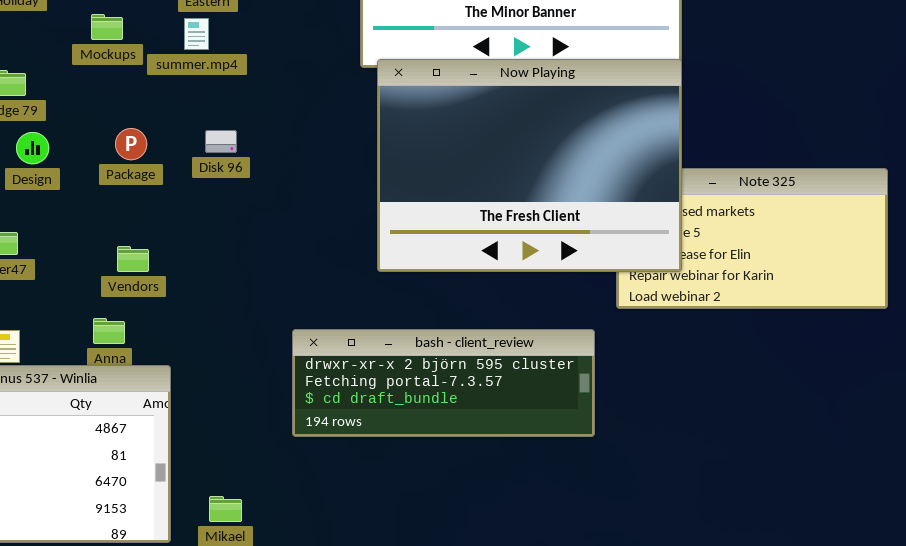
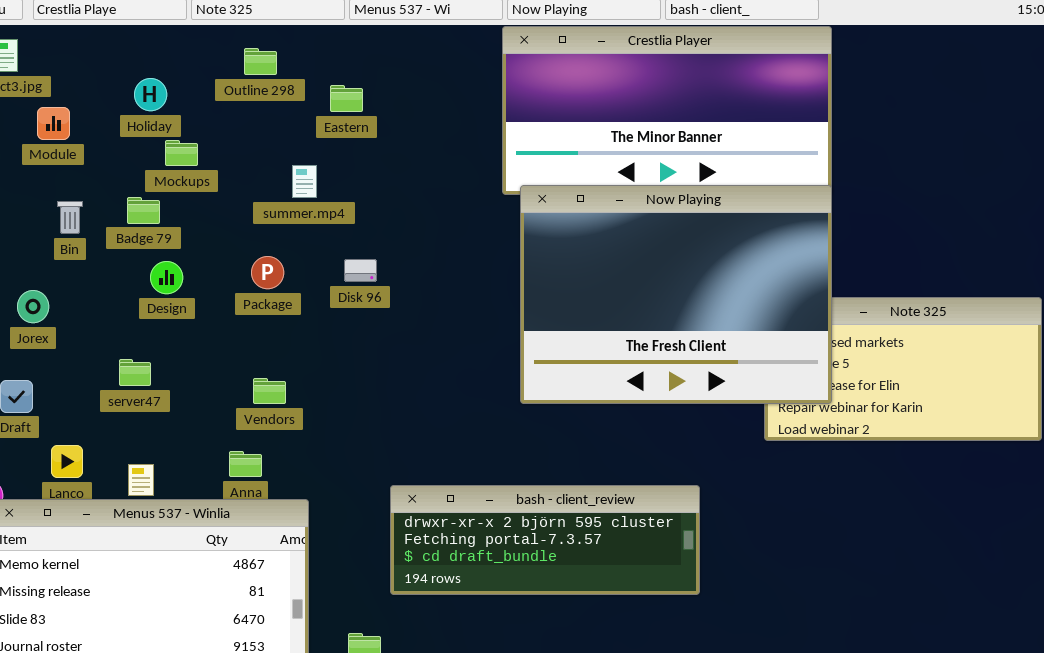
Mockups: [91,14,123,40] -> [165,140,198,166], moved
summer.mp4: [184,18,209,50] -> [292,165,317,198], moved
bash - client_review: [292,329,595,437] -> [390,485,700,595], moved

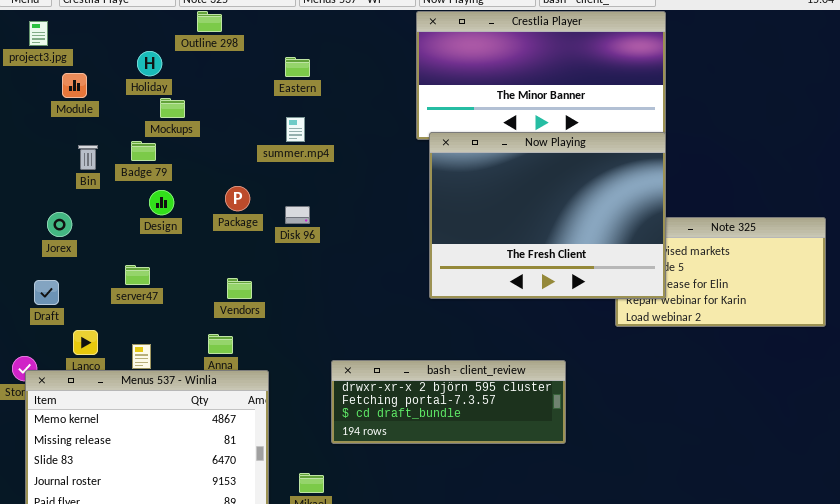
Outline 298: [244,48,277,75] -> [197,11,222,32], moved
summer.mp4: [292,165,317,198] -> [286,117,305,142], moved
Disk 96: [344,259,377,282] -> [285,206,310,224], moved

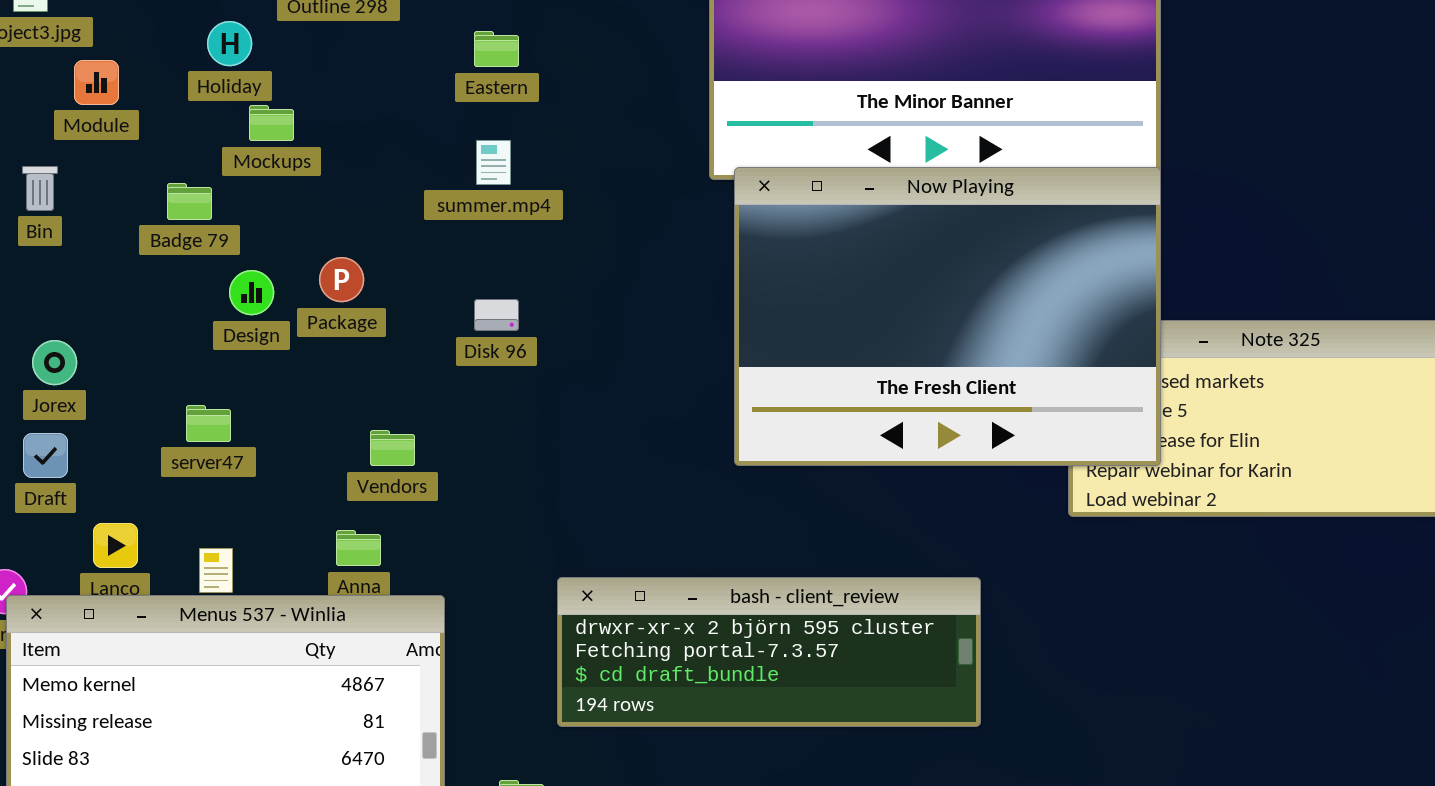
Badge 79: [131,141,156,161] -> [167,183,212,220], moved
Bin: [78,145,98,170] -> [22,166,58,211], moved
Package: [225,186,250,211] -> [319,257,364,302], moved
Jorex: [47,212,72,237] -> [32,340,77,385], moved

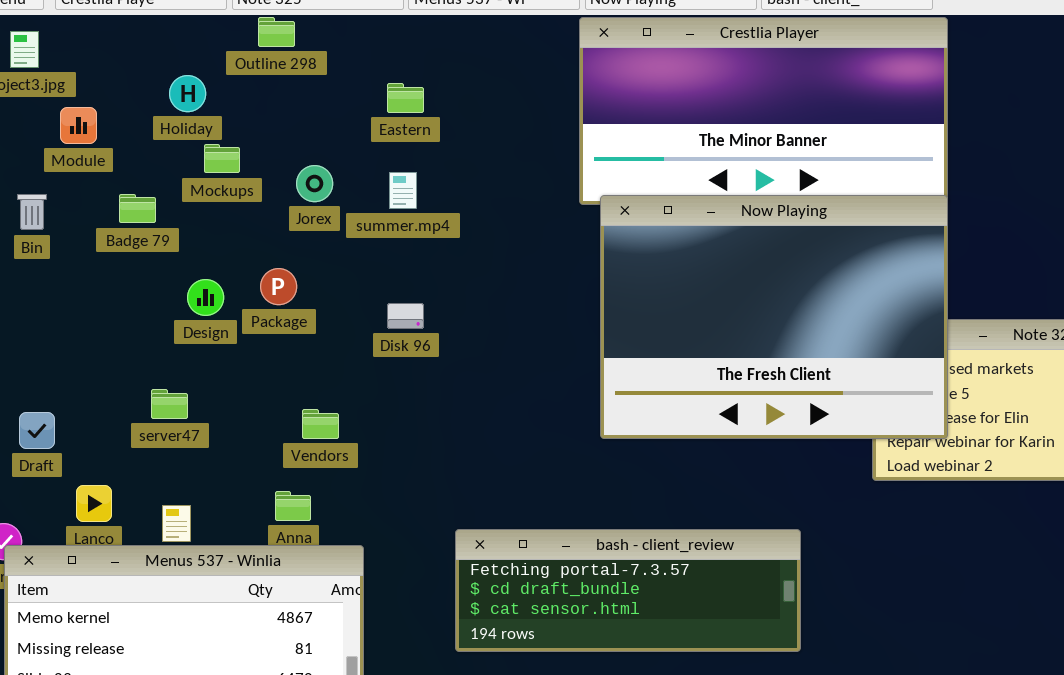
Badge 79: [167,183,212,220] -> [119,194,156,223], moved
Jorex: [32,340,77,385] -> [296,165,333,202], moved
bash - client_review: [557,577,981,727] -> [455,529,801,652], scrolled down 1 row

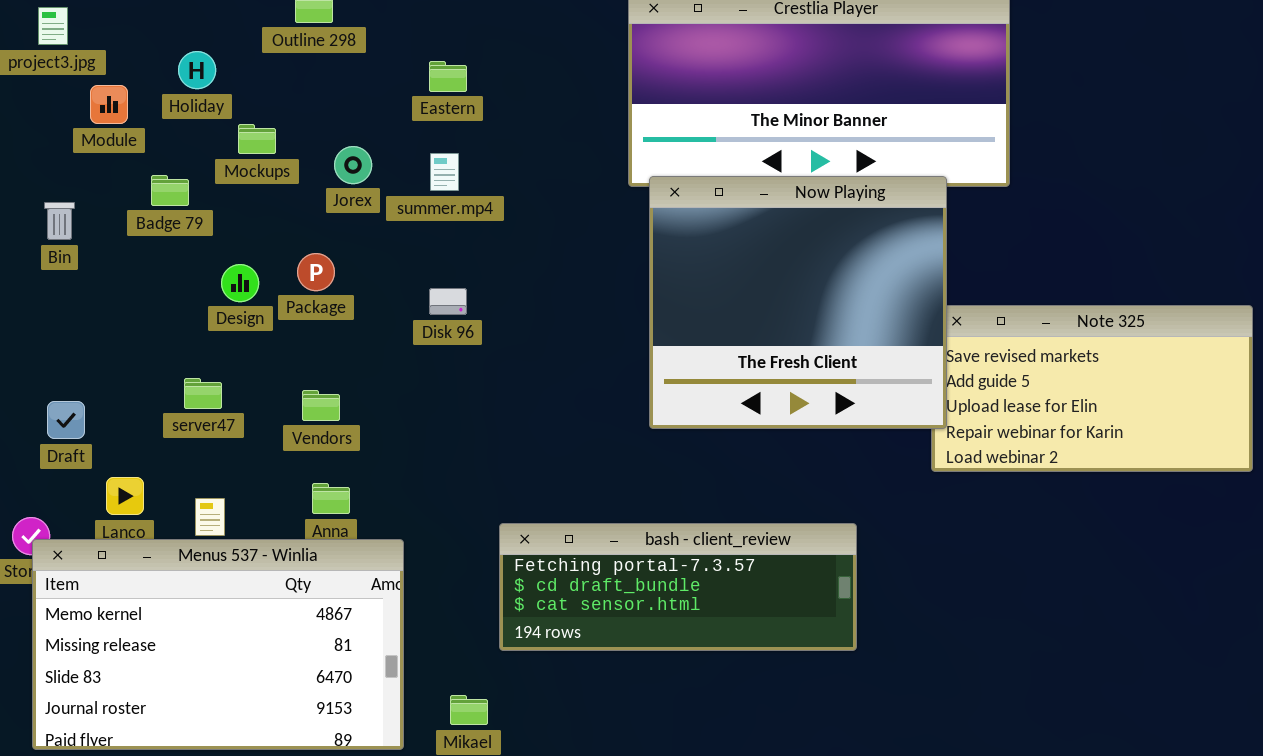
Holiday: [169,75,206,112] -> [178,51,216,89], moved
Bin: [17,194,47,230] -> [44,202,75,240], moved
Now Playing: [600,195,948,439] -> [649,176,947,429], resized
Vendors: [302,409,339,439] -> [302,390,340,421], moved

